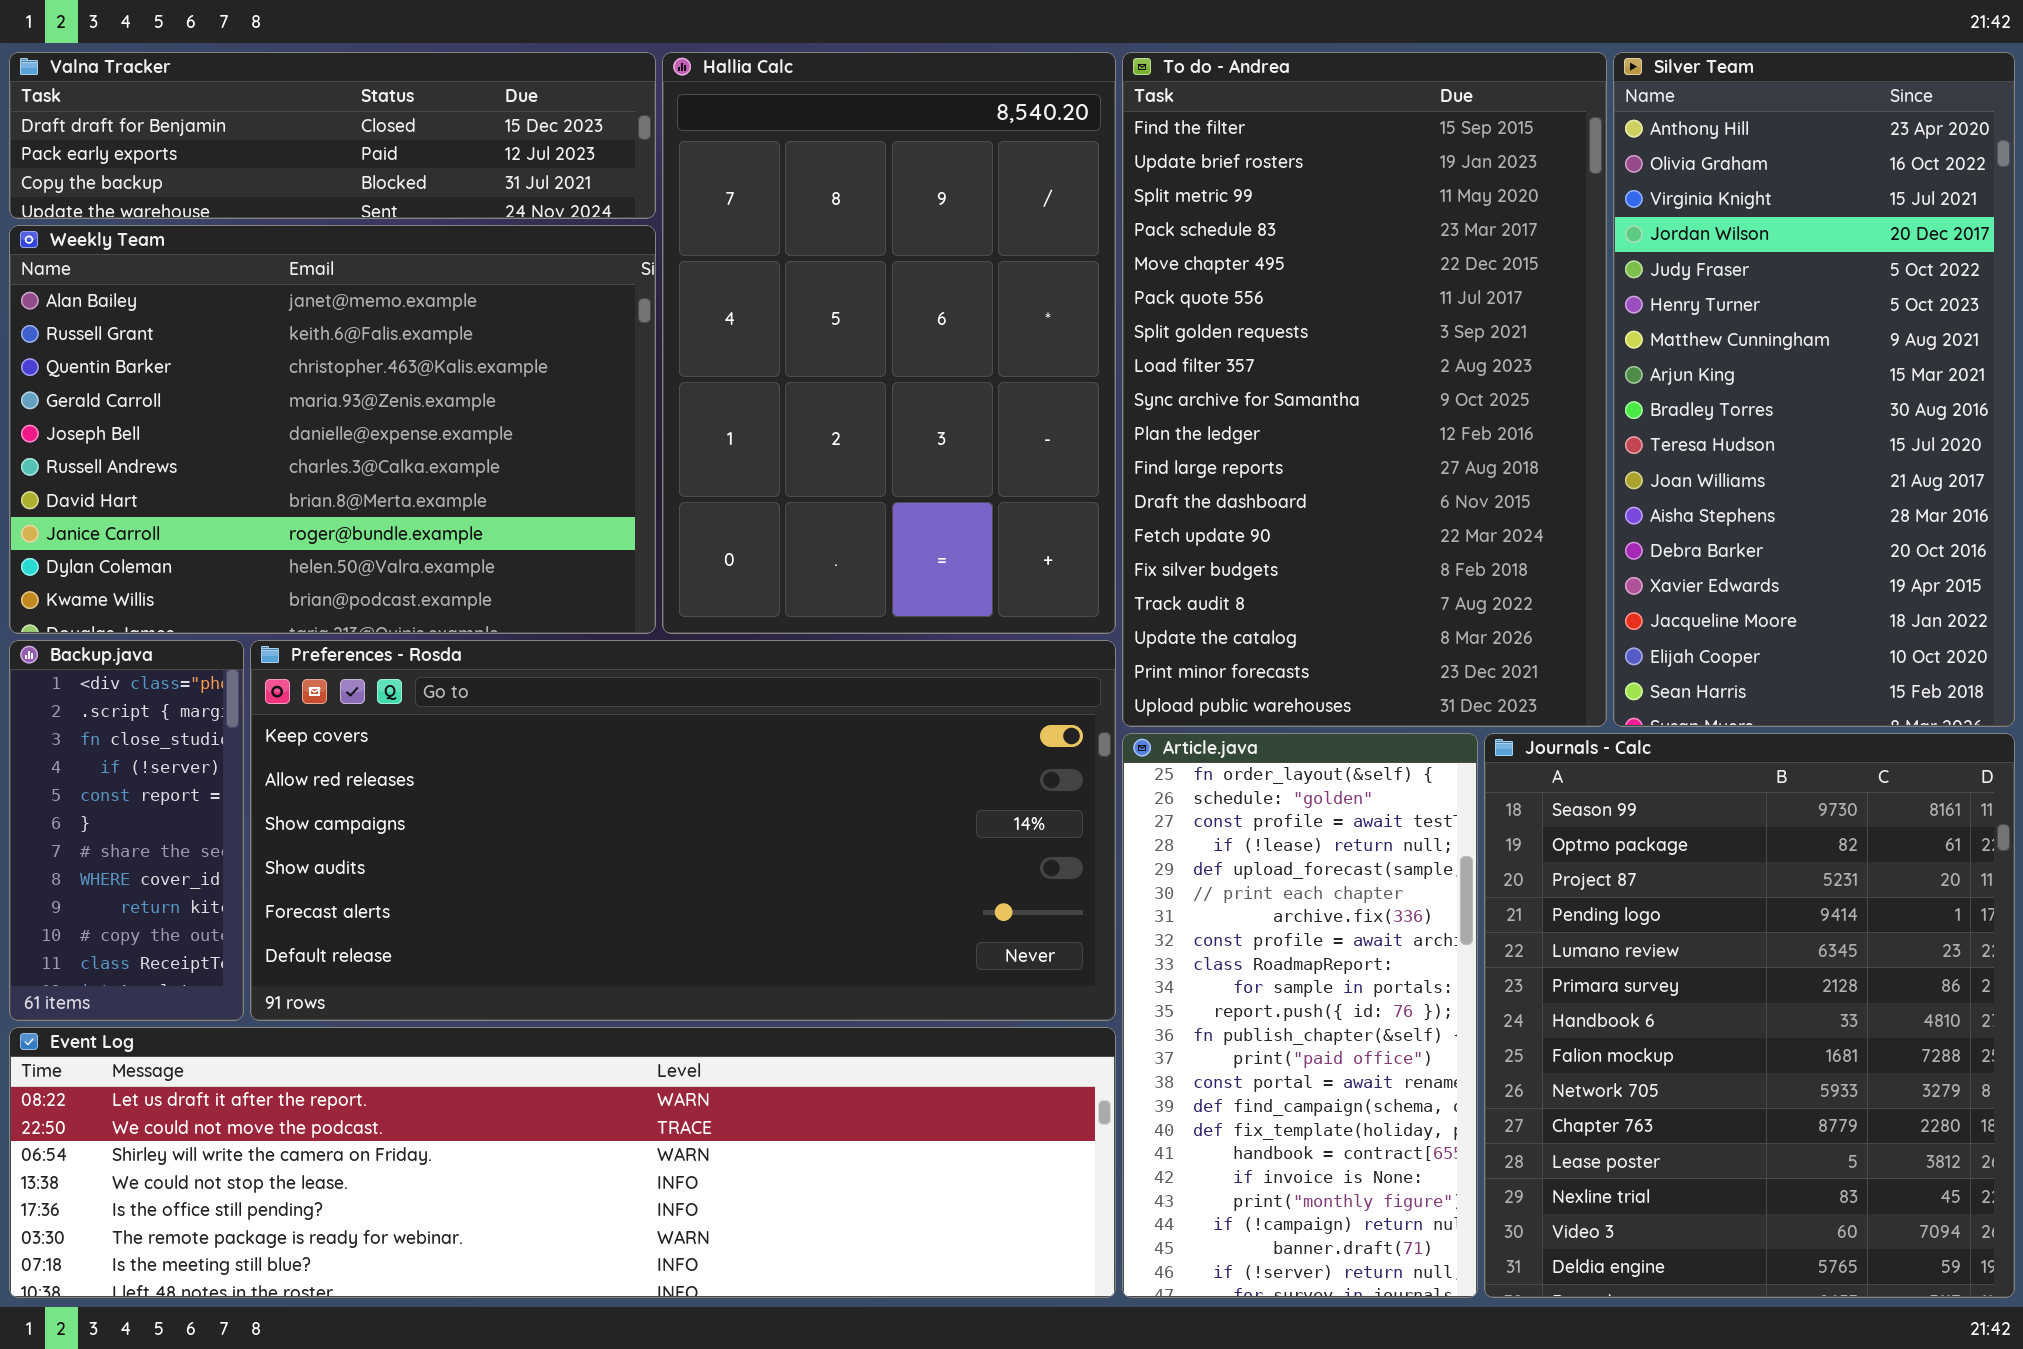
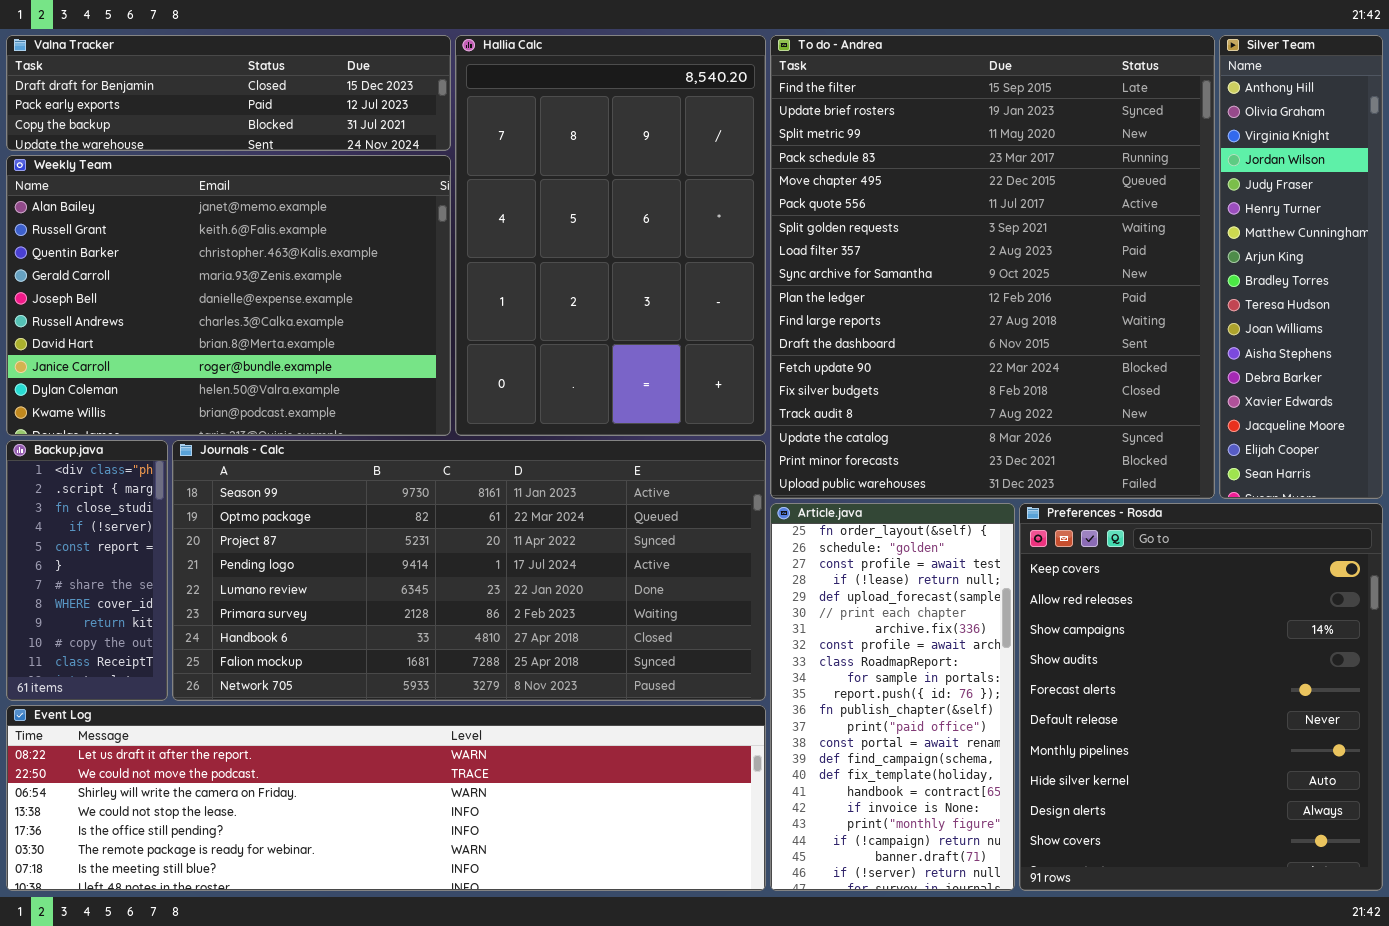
To do - Andrea: [1122,52,1607,727] -> [770,35,1215,499], resized
Silver Team: [1613,52,2015,727] -> [1219,35,1383,499], resized
Preferences - Rosda: [250,640,1116,1021] -> [1019,503,1383,891], moved, resized
Journals - Calc: [1484,733,2015,1298] -> [172,440,766,701], moved, resized

